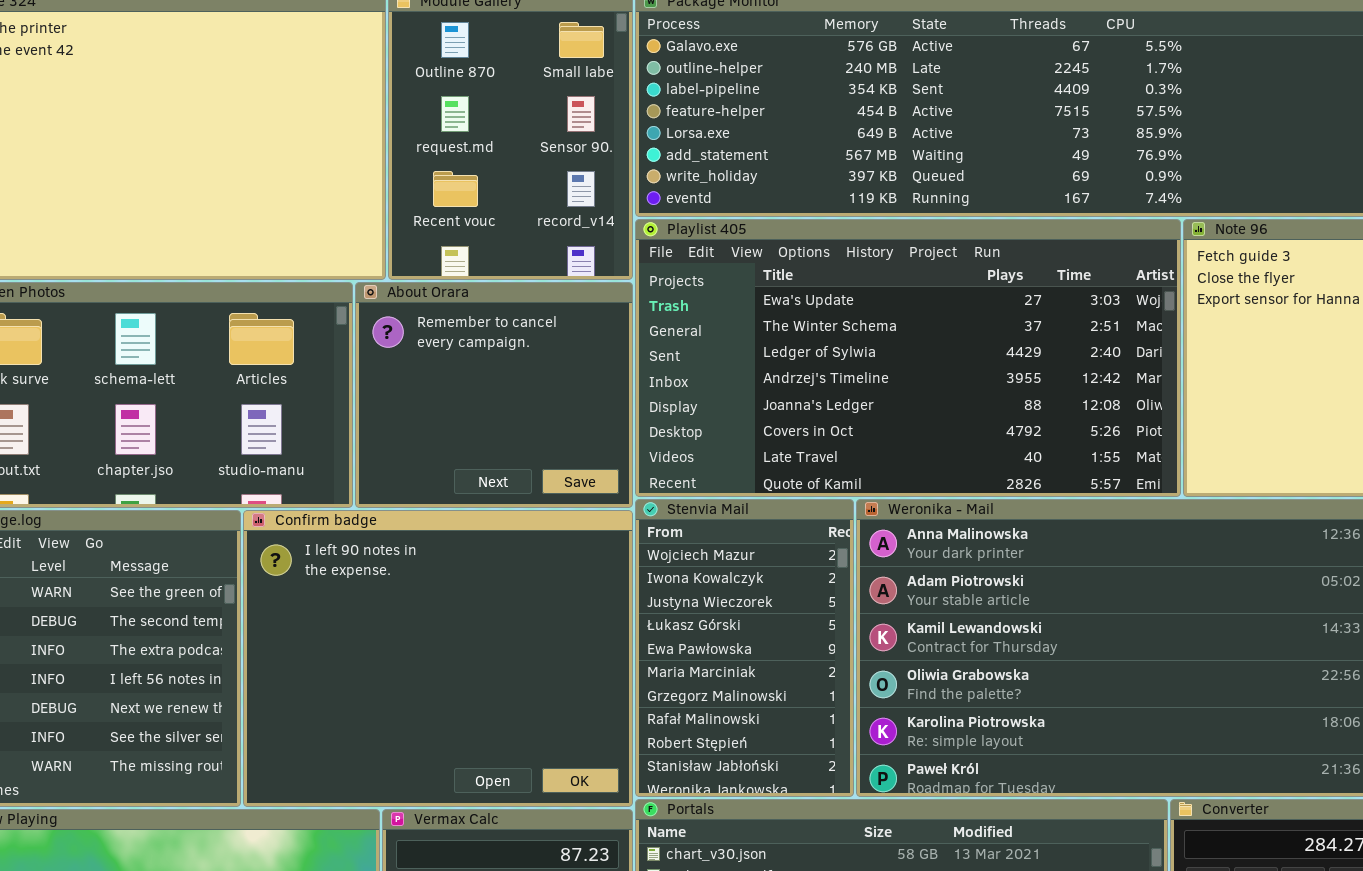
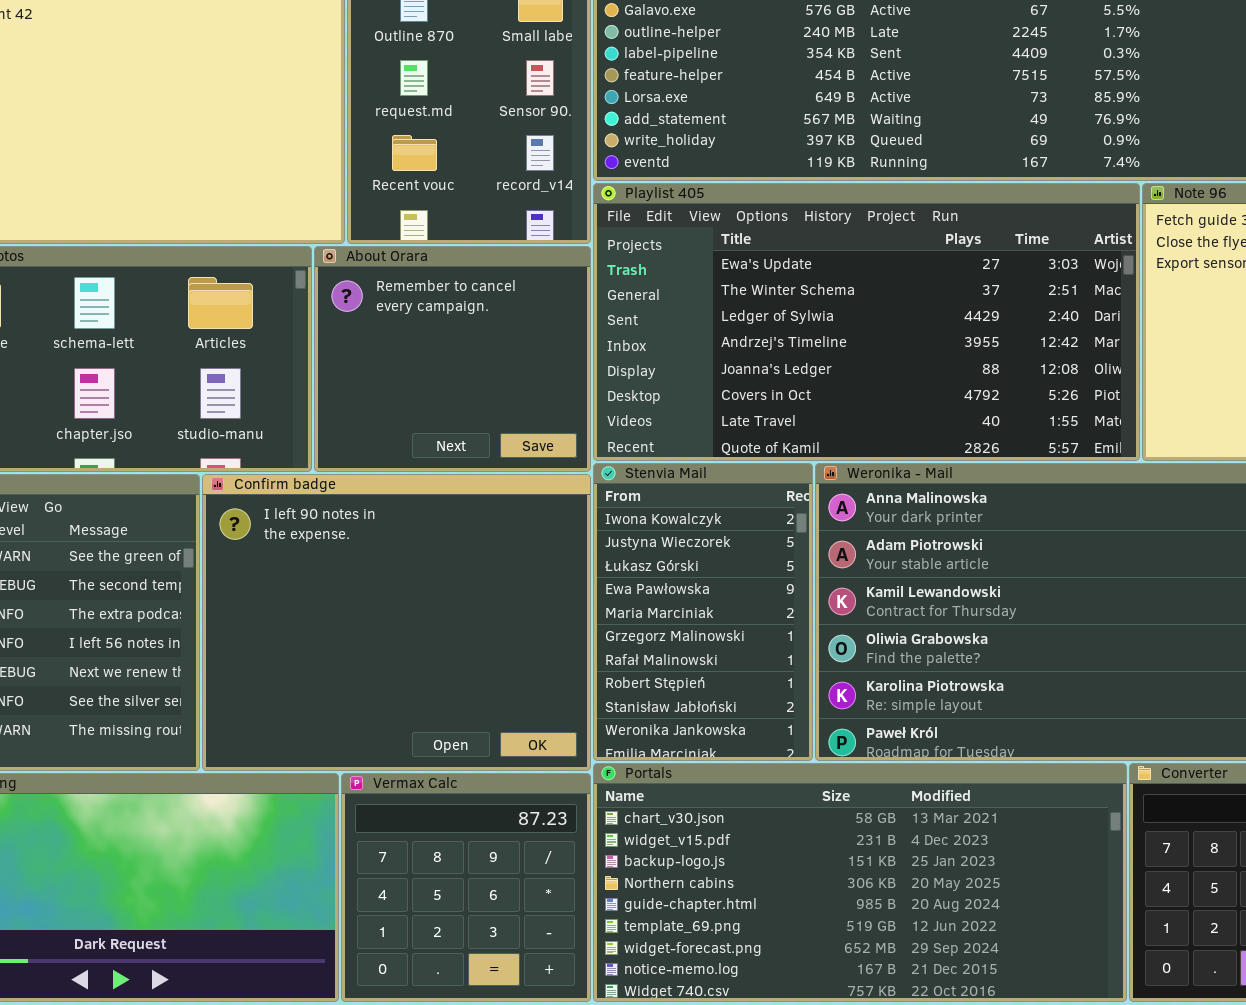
Stenvia Mail: [635,499,854,797] -> [593,463,813,761], scrolled down 1 row

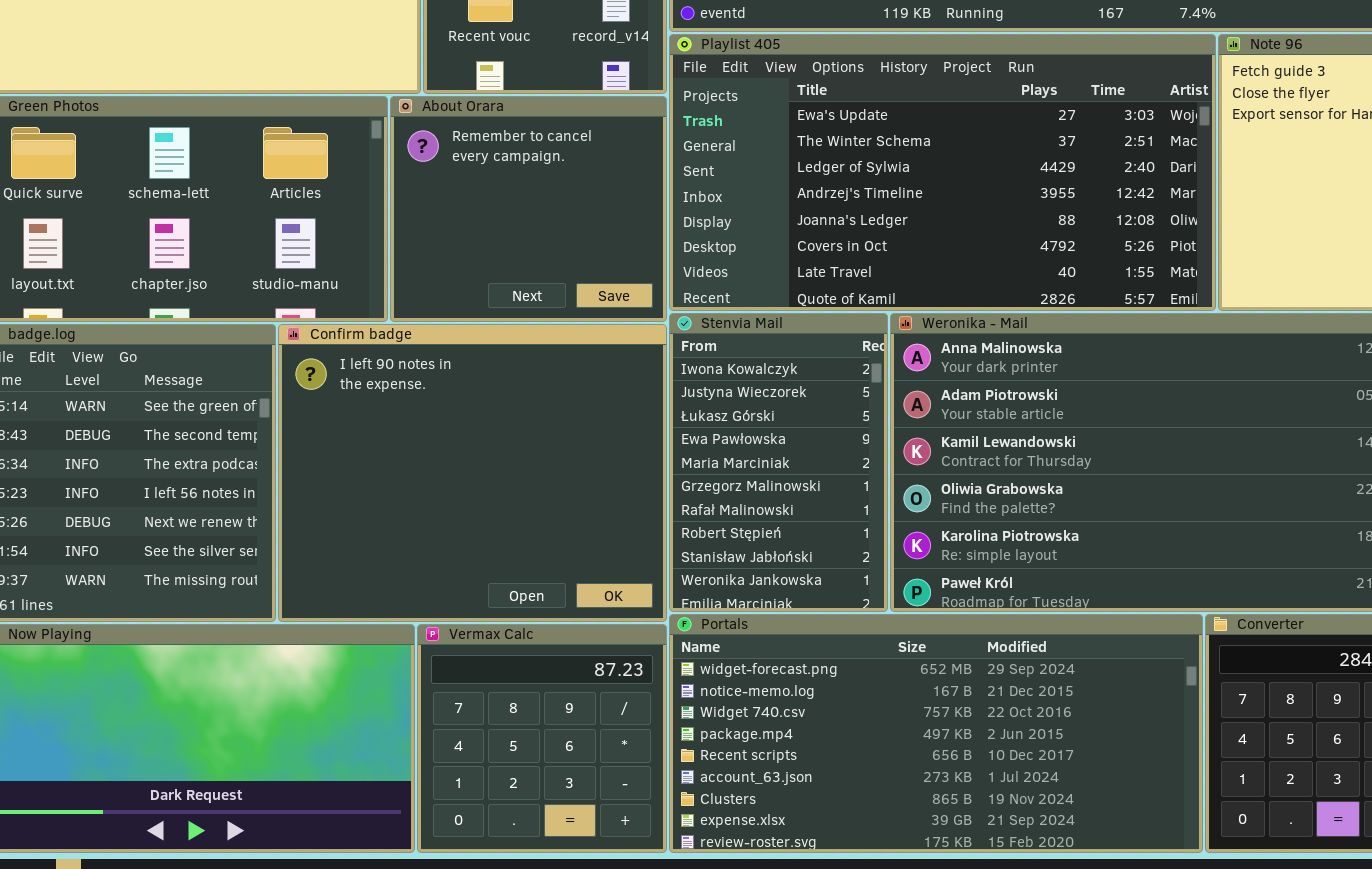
Portals: [593,763,1127,1002] -> [669,614,1203,853], scrolled down 6 rows

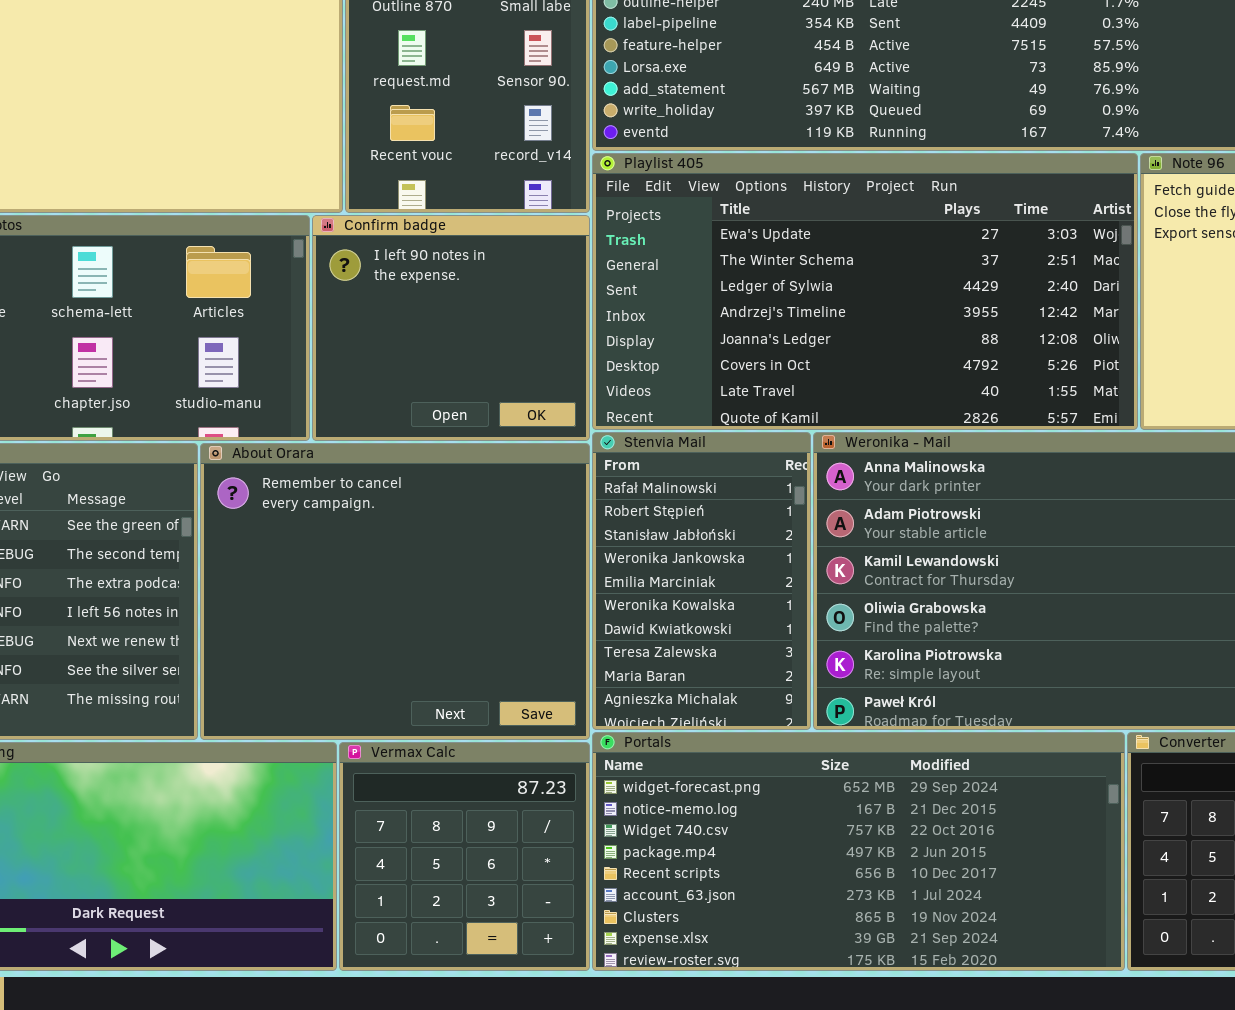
About Orara: [390,96,667,322] -> [200,443,590,740], moved, resized
Stenvia Mail: [669,313,888,612] -> [592,432,811,730], scrolled down 6 rows
Confirm badge: [278,324,667,622] -> [312,215,590,441], moved, resized

